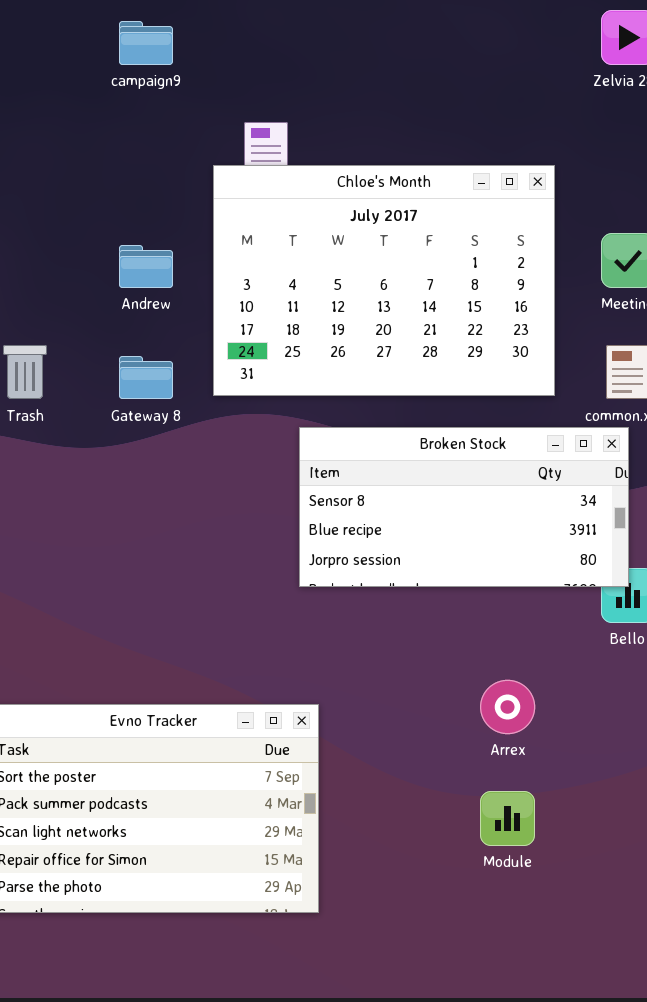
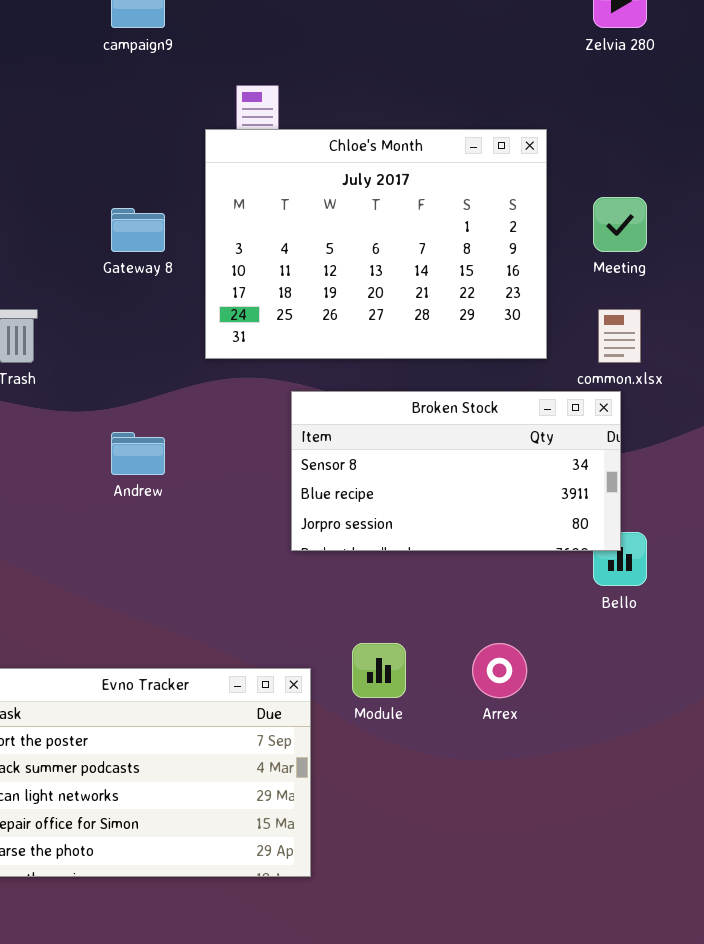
Andrew: [119,245,173,288] -> [111,432,165,475], moved
Gateway 8: [119,356,173,399] -> [111,208,165,252], moved
Module: [480,791,535,846] -> [352,643,406,698], moved

